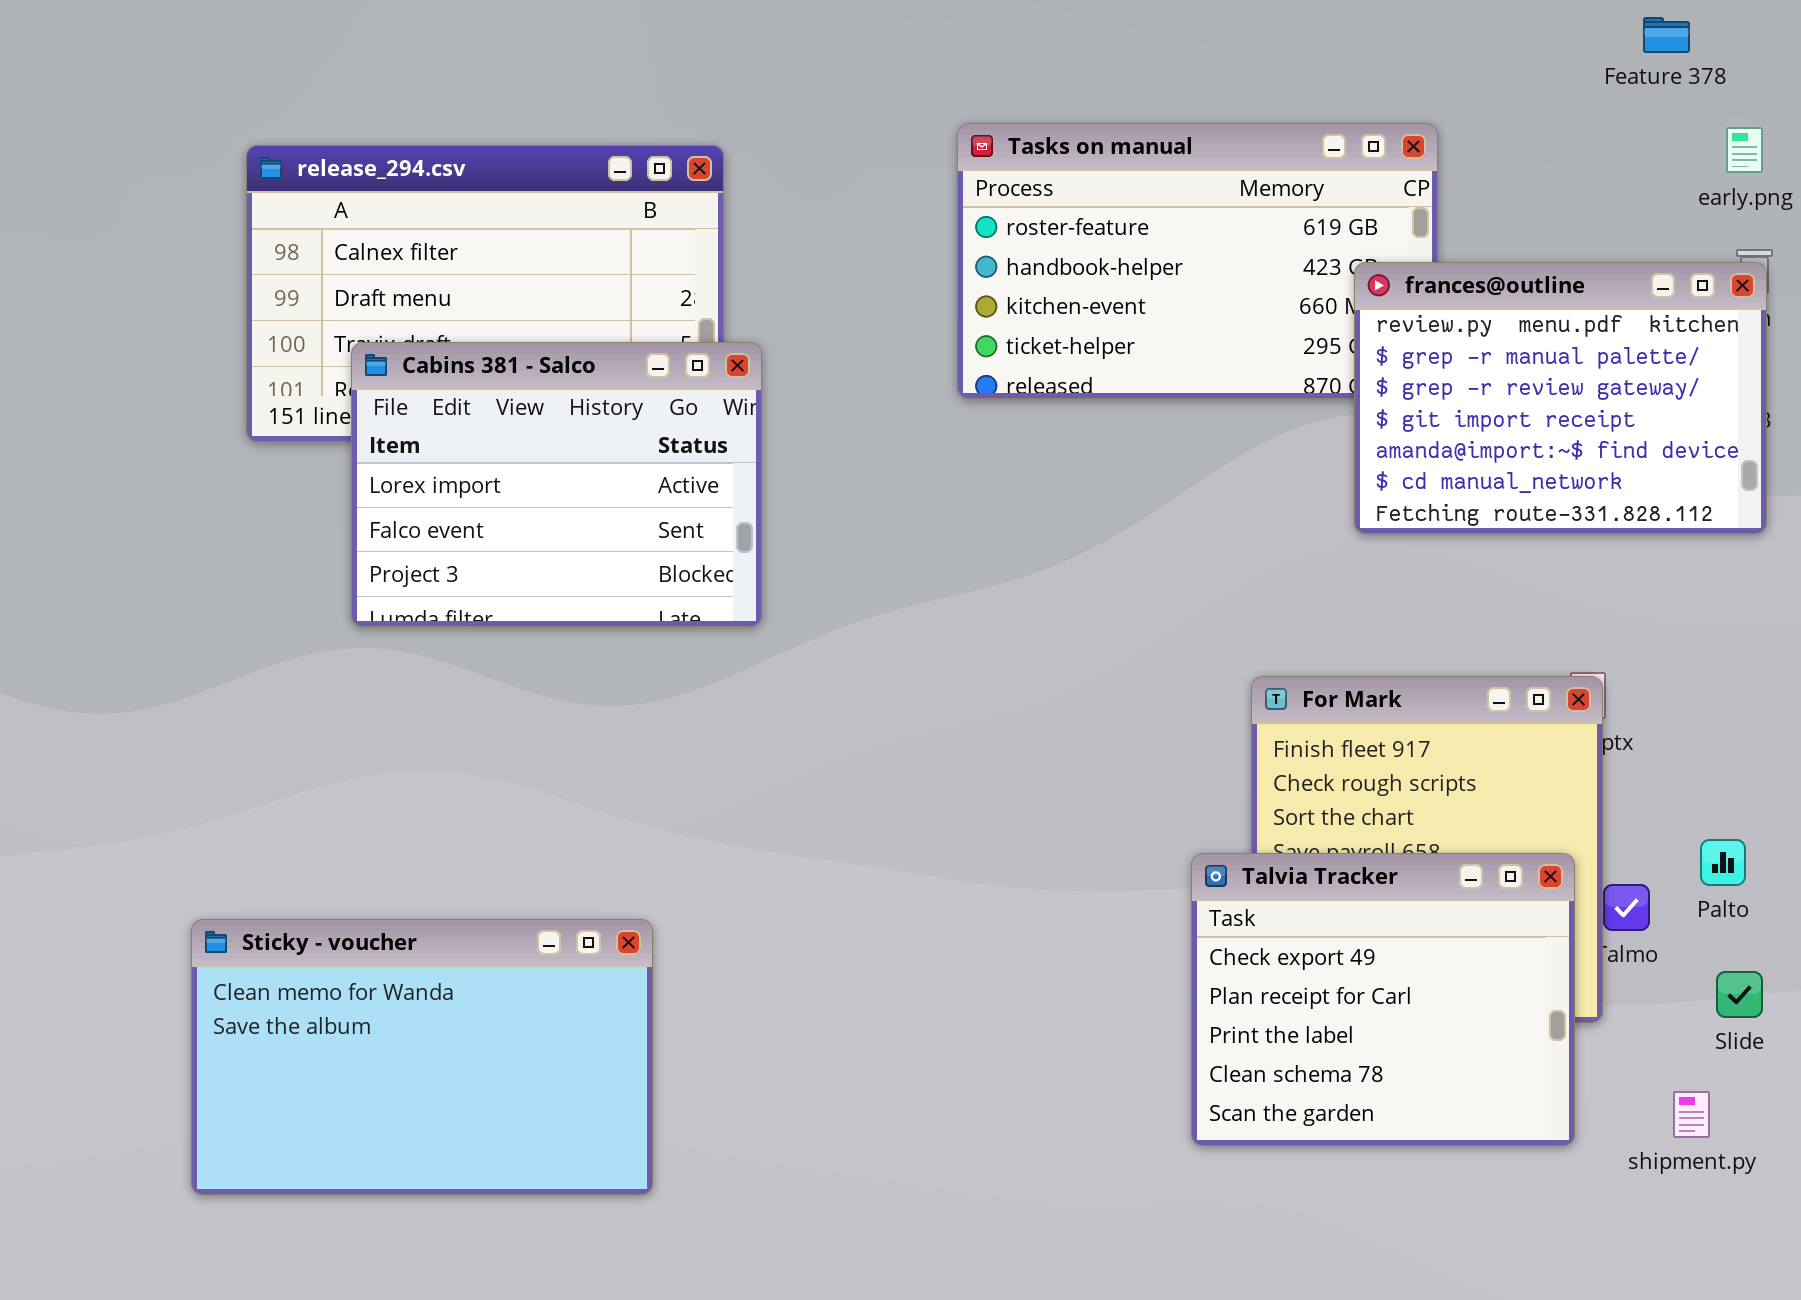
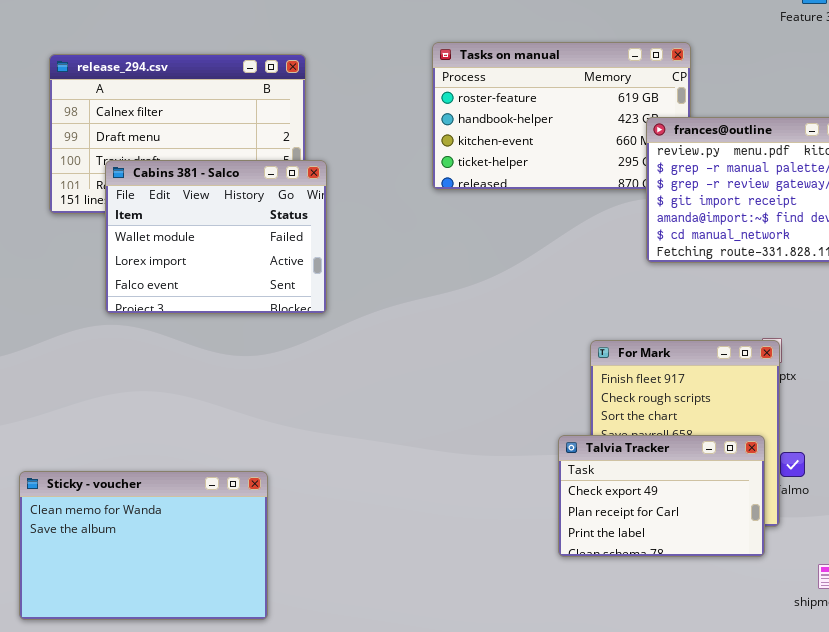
Cabins 381 - Salco: [351,342,762,627] -> [105,160,327,314], scrolled up 1 row
Talvia Tracker: [1191,853,1575,1146] -> [558,435,765,557], resized

